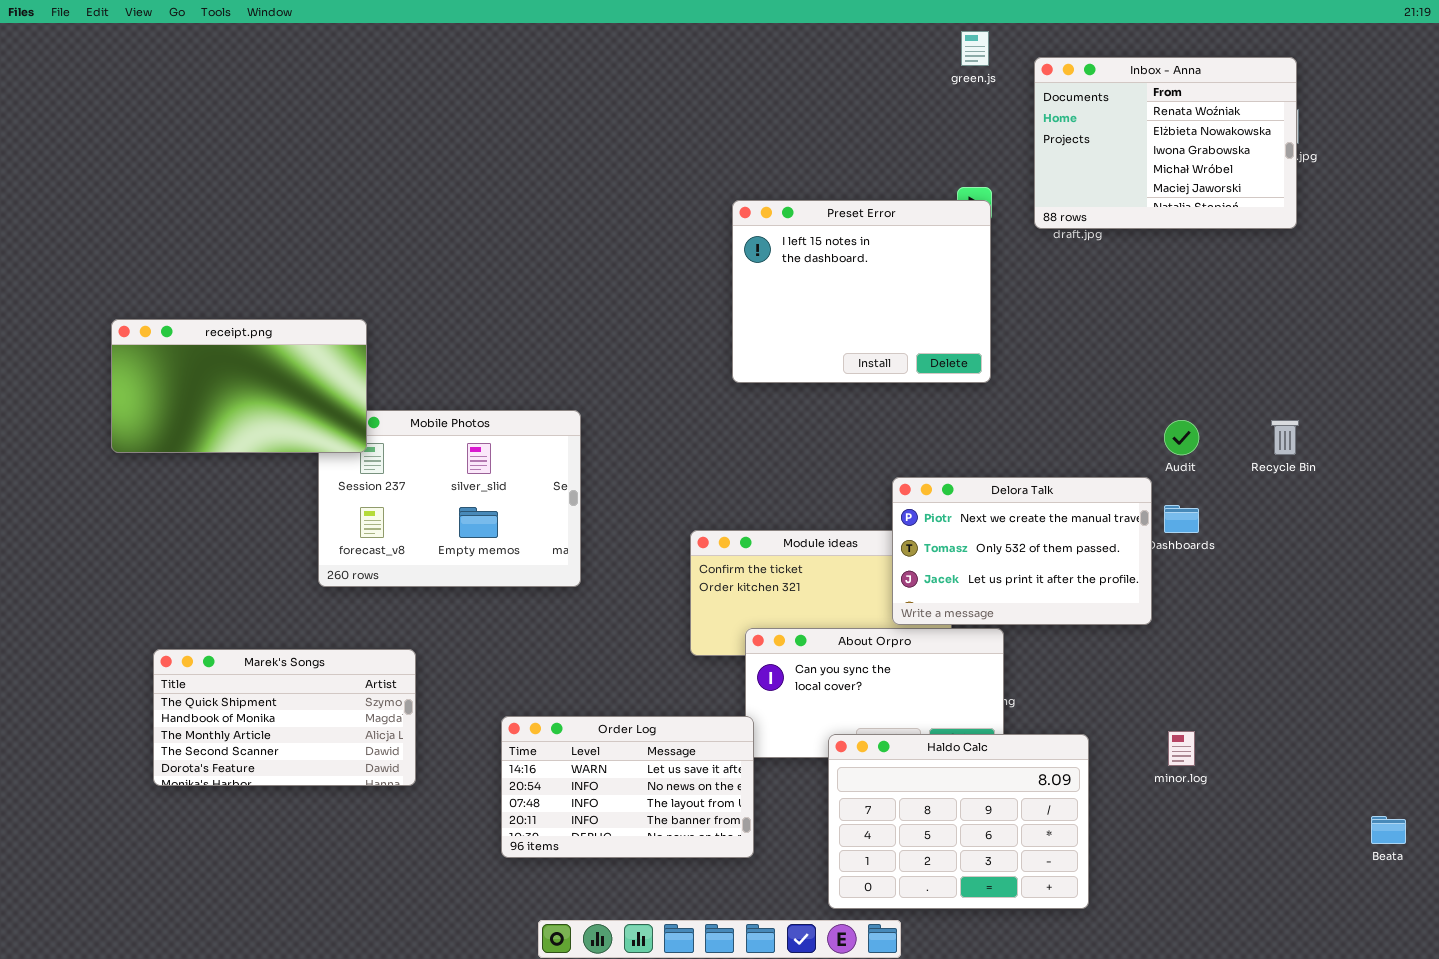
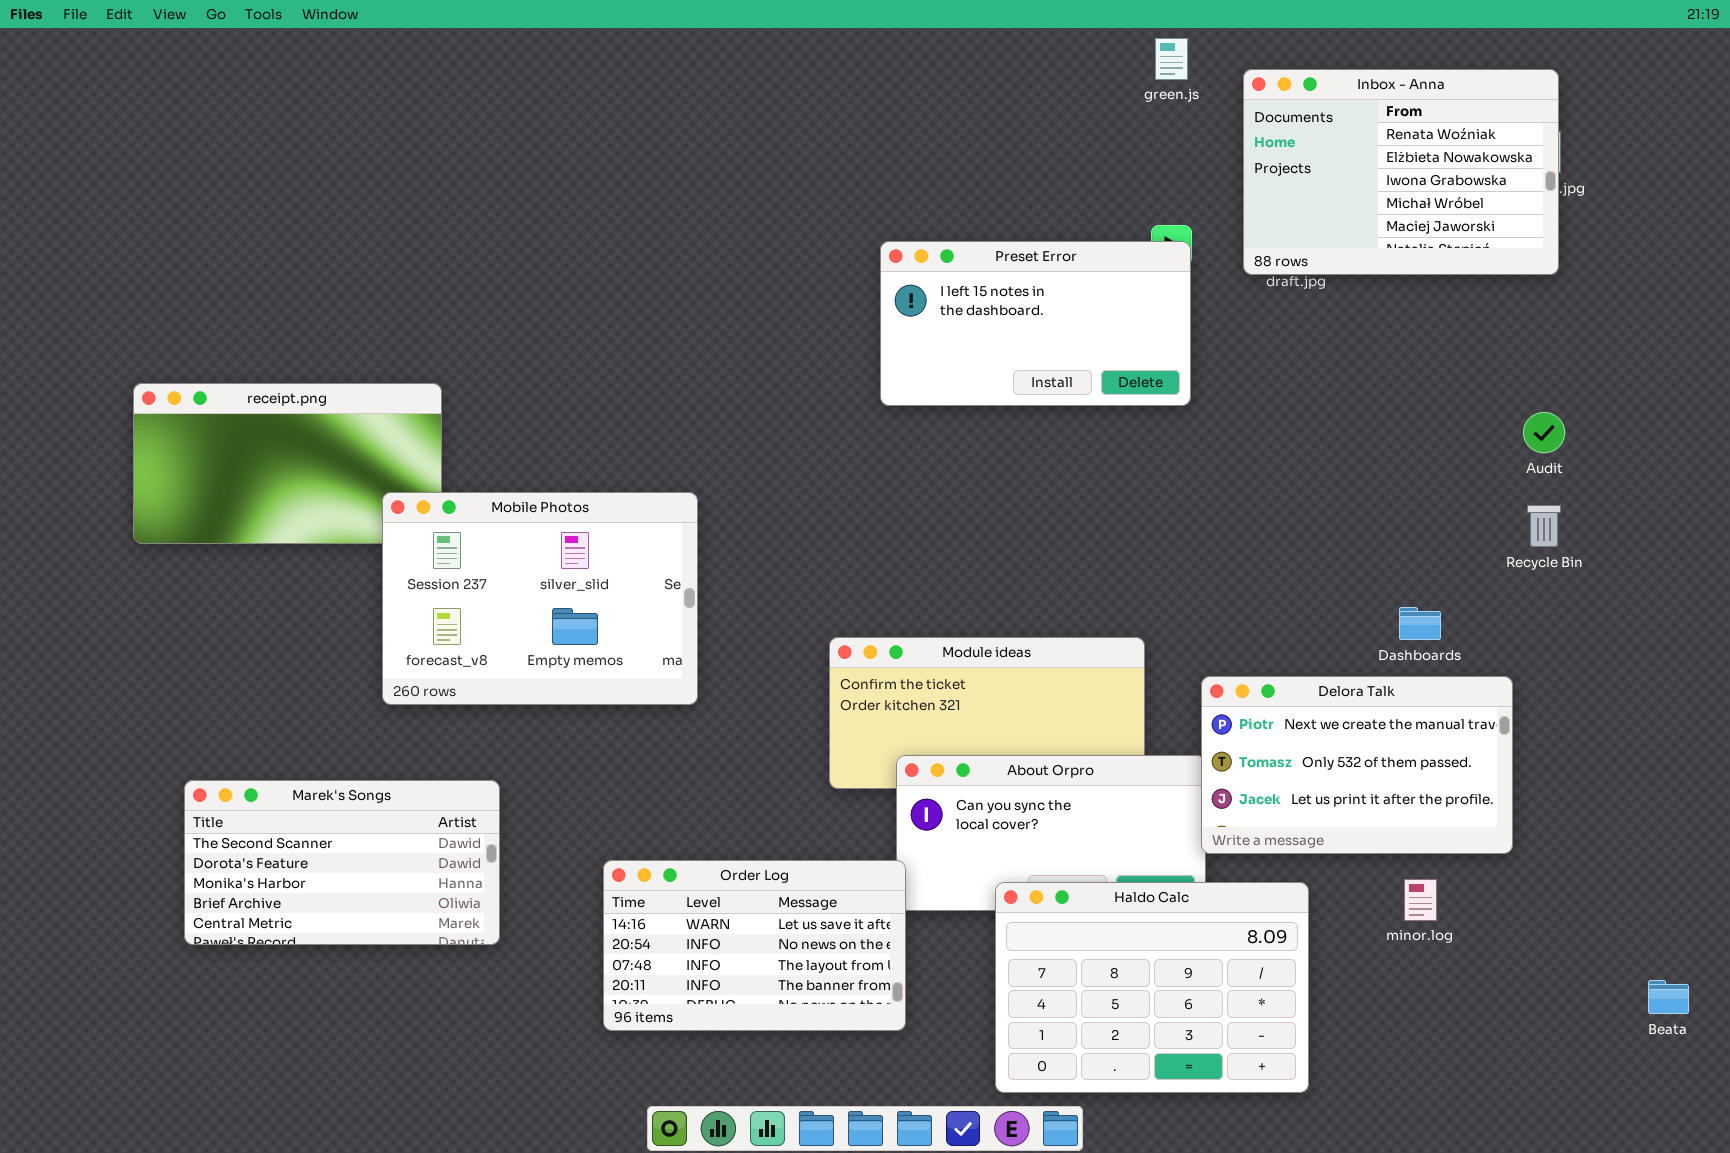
Preset Error: [732,200,991,383] -> [880,241,1191,406], resized
Mobile Photos: [318,410,581,587] -> [382,492,698,705], raised
Audit: [1164,420,1199,455] -> [1523,412,1565,453], moved
Delora Talk: [892,477,1152,625] -> [1201,676,1513,854], moved
Marek's Songs: [153,649,416,786] -> [184,780,500,945], scrolled down 3 rows

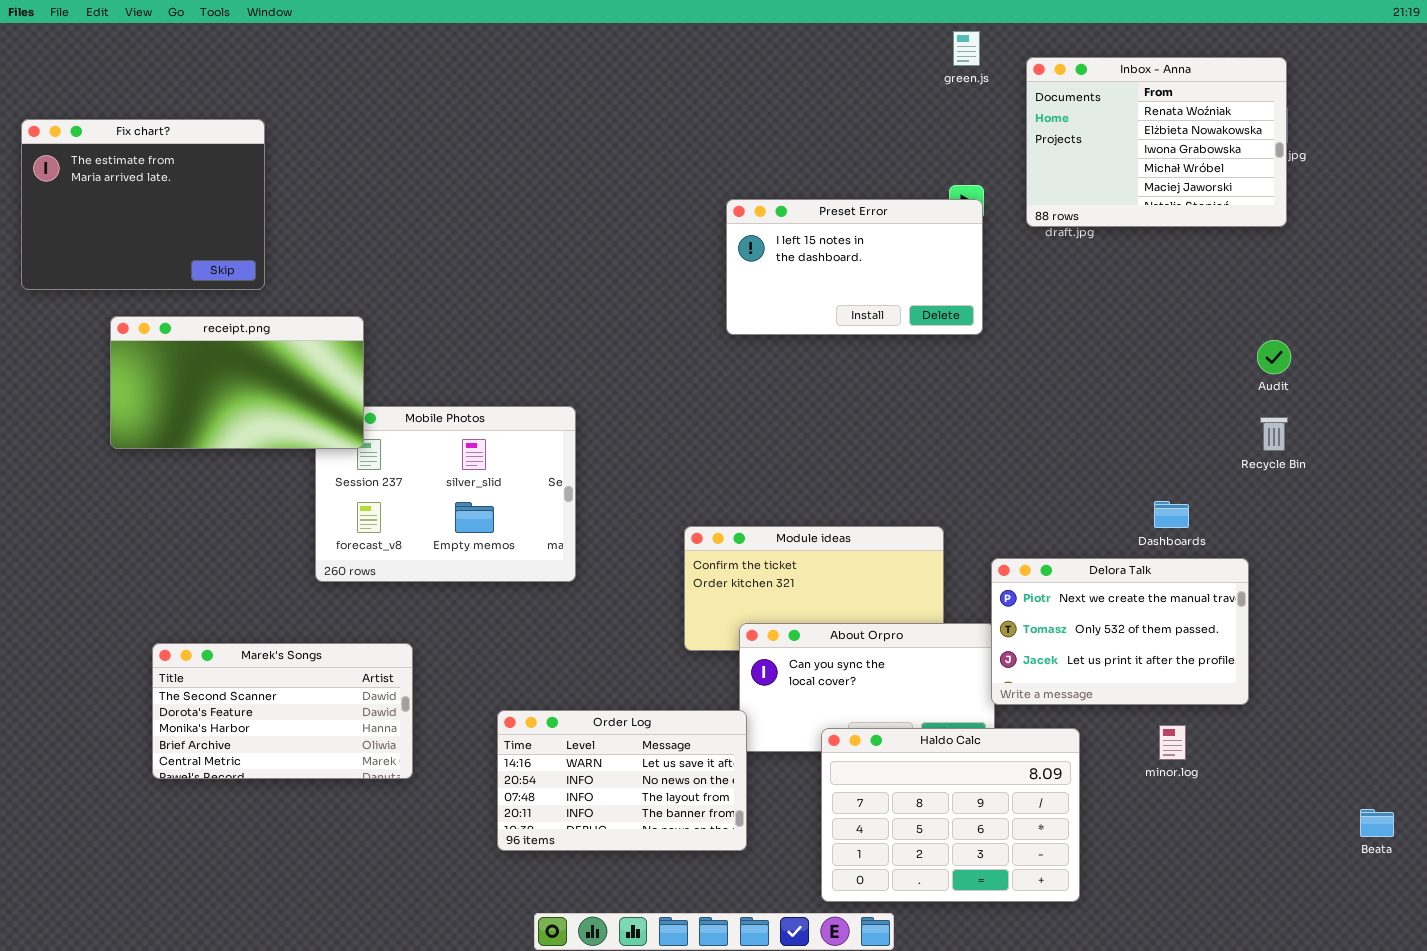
Fix chart?: none -> [21,119,265,290], opened
receipt.png: [133,383,442,544] -> [110,316,364,449], raised

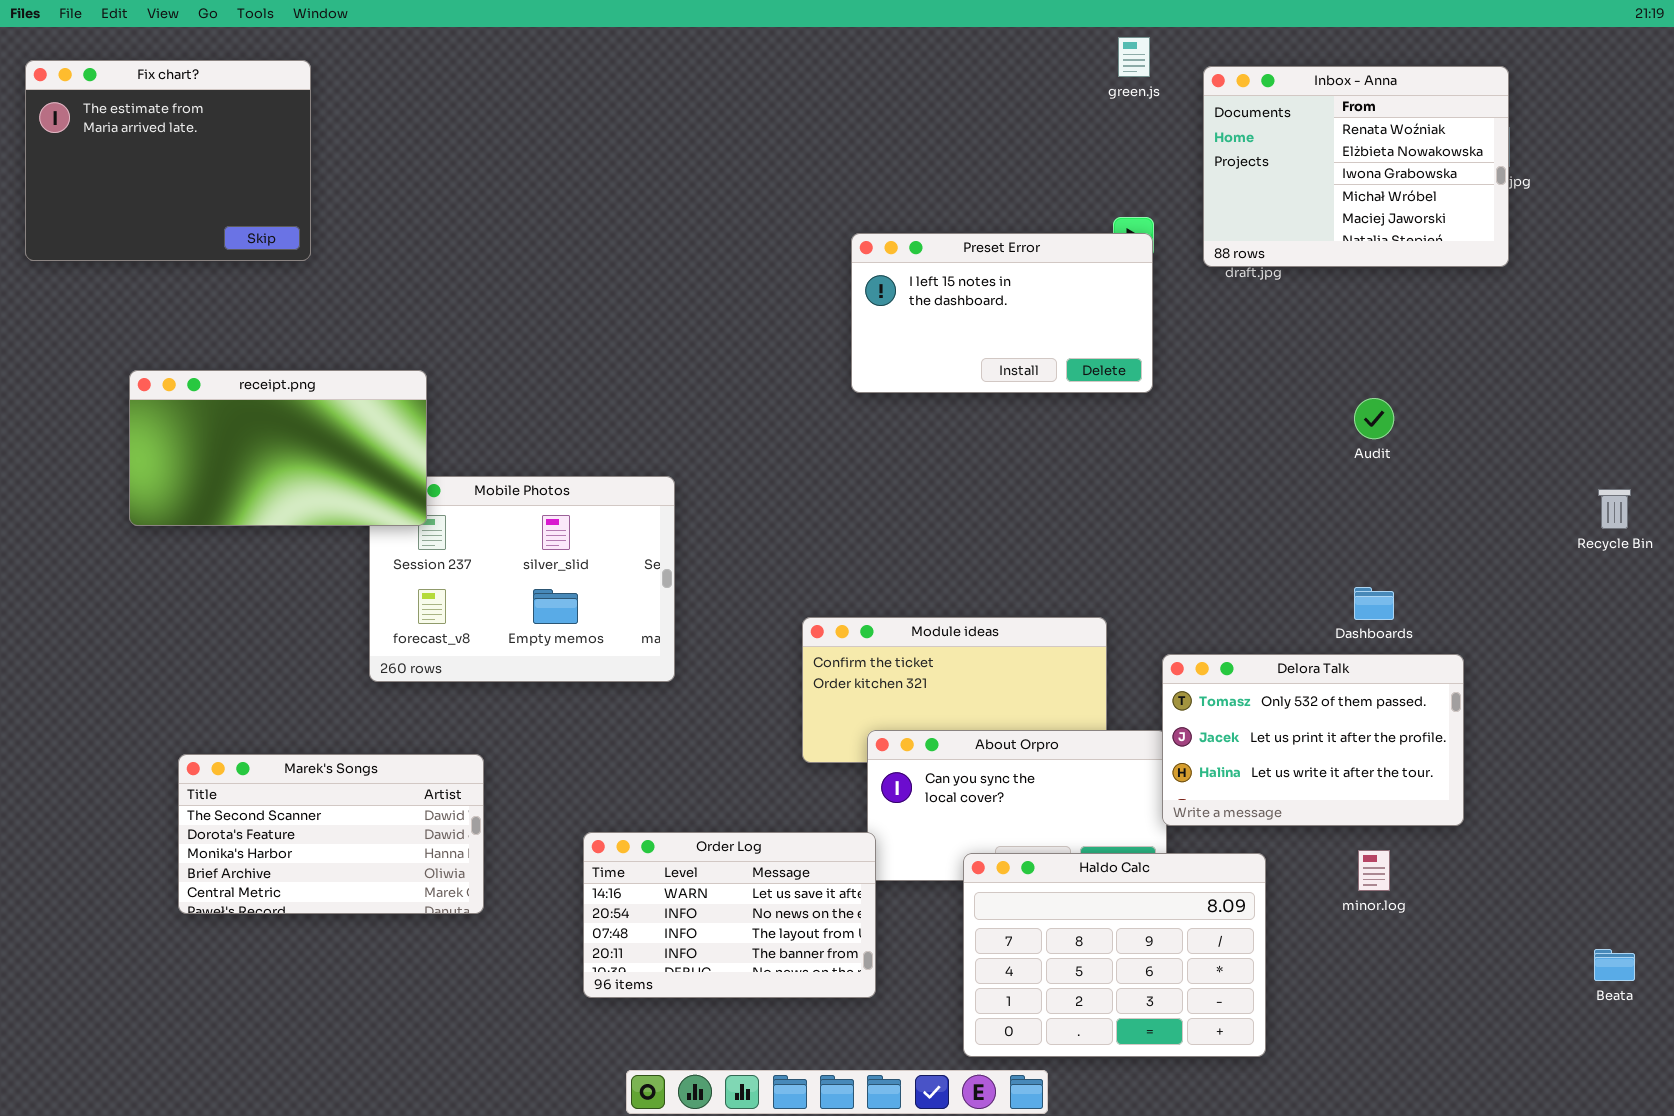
Fix chart?: [21,119,265,290] -> [25,60,311,261], moved
Audit: [1257,340,1291,374] -> [1354,398,1394,439], moved
Recycle Bin: [1260,417,1288,451] -> [1598,489,1631,529], moved
Delora Talk: [991,558,1249,705] -> [1162,654,1464,826], scrolled down 1 row

